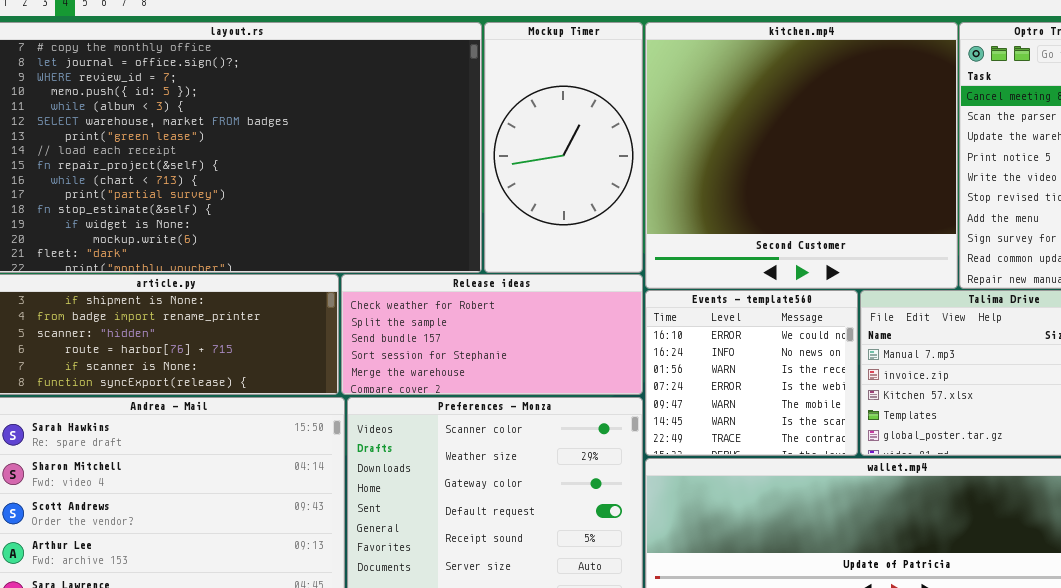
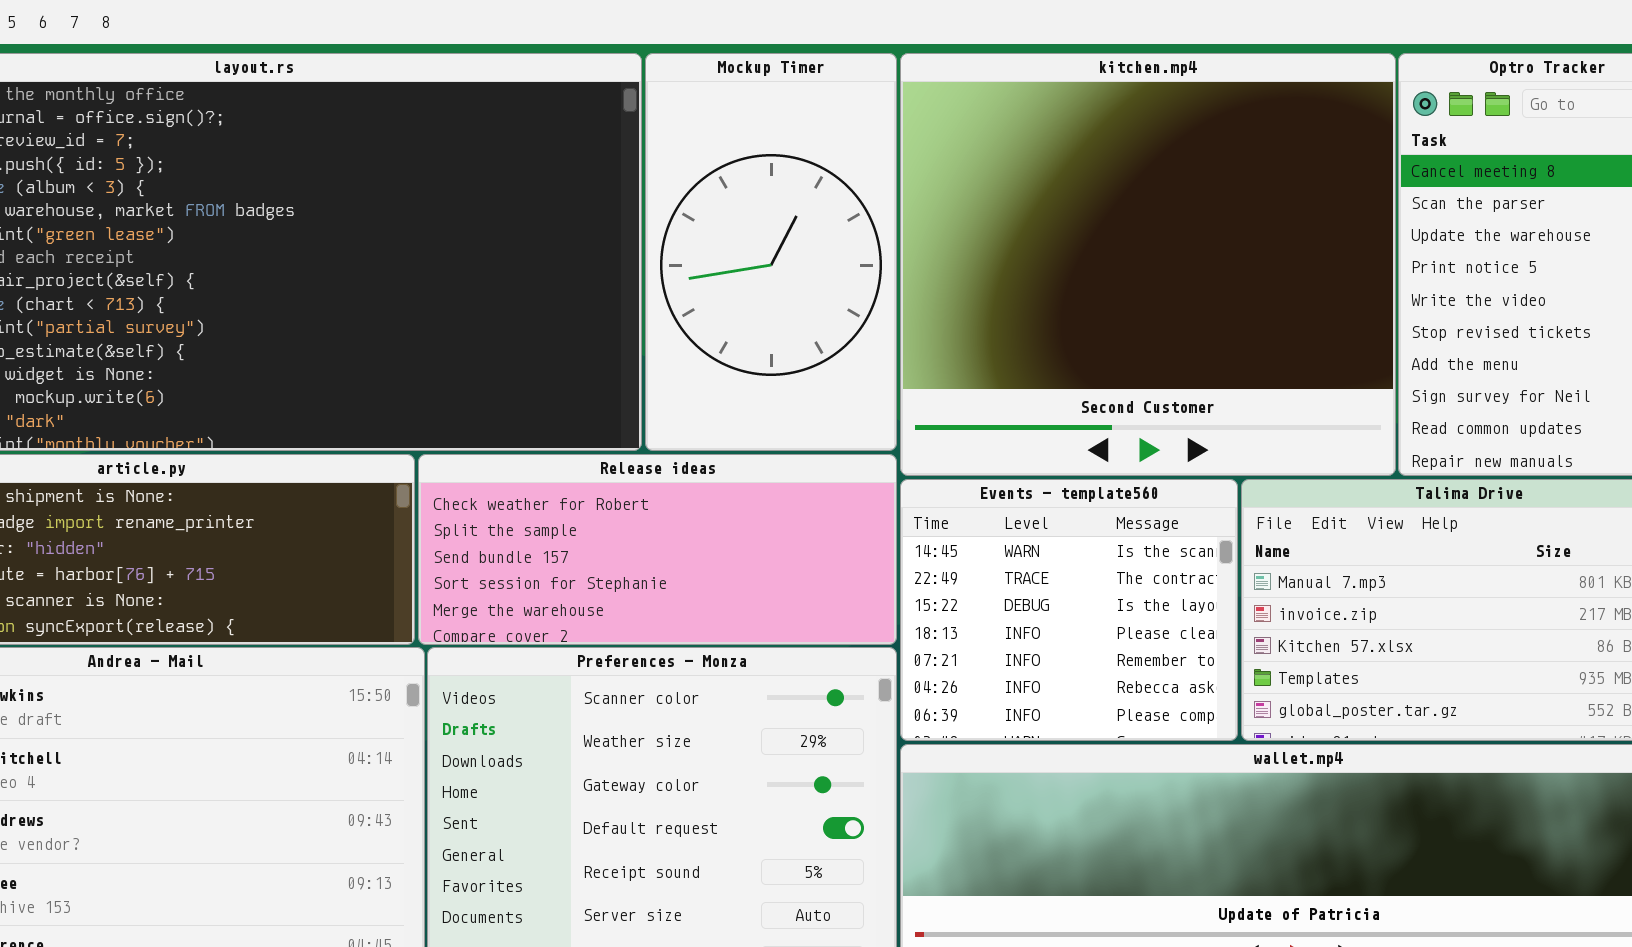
Events - template560: [645,290,858,456] -> [900,479,1238,741], scrolled down 5 rows

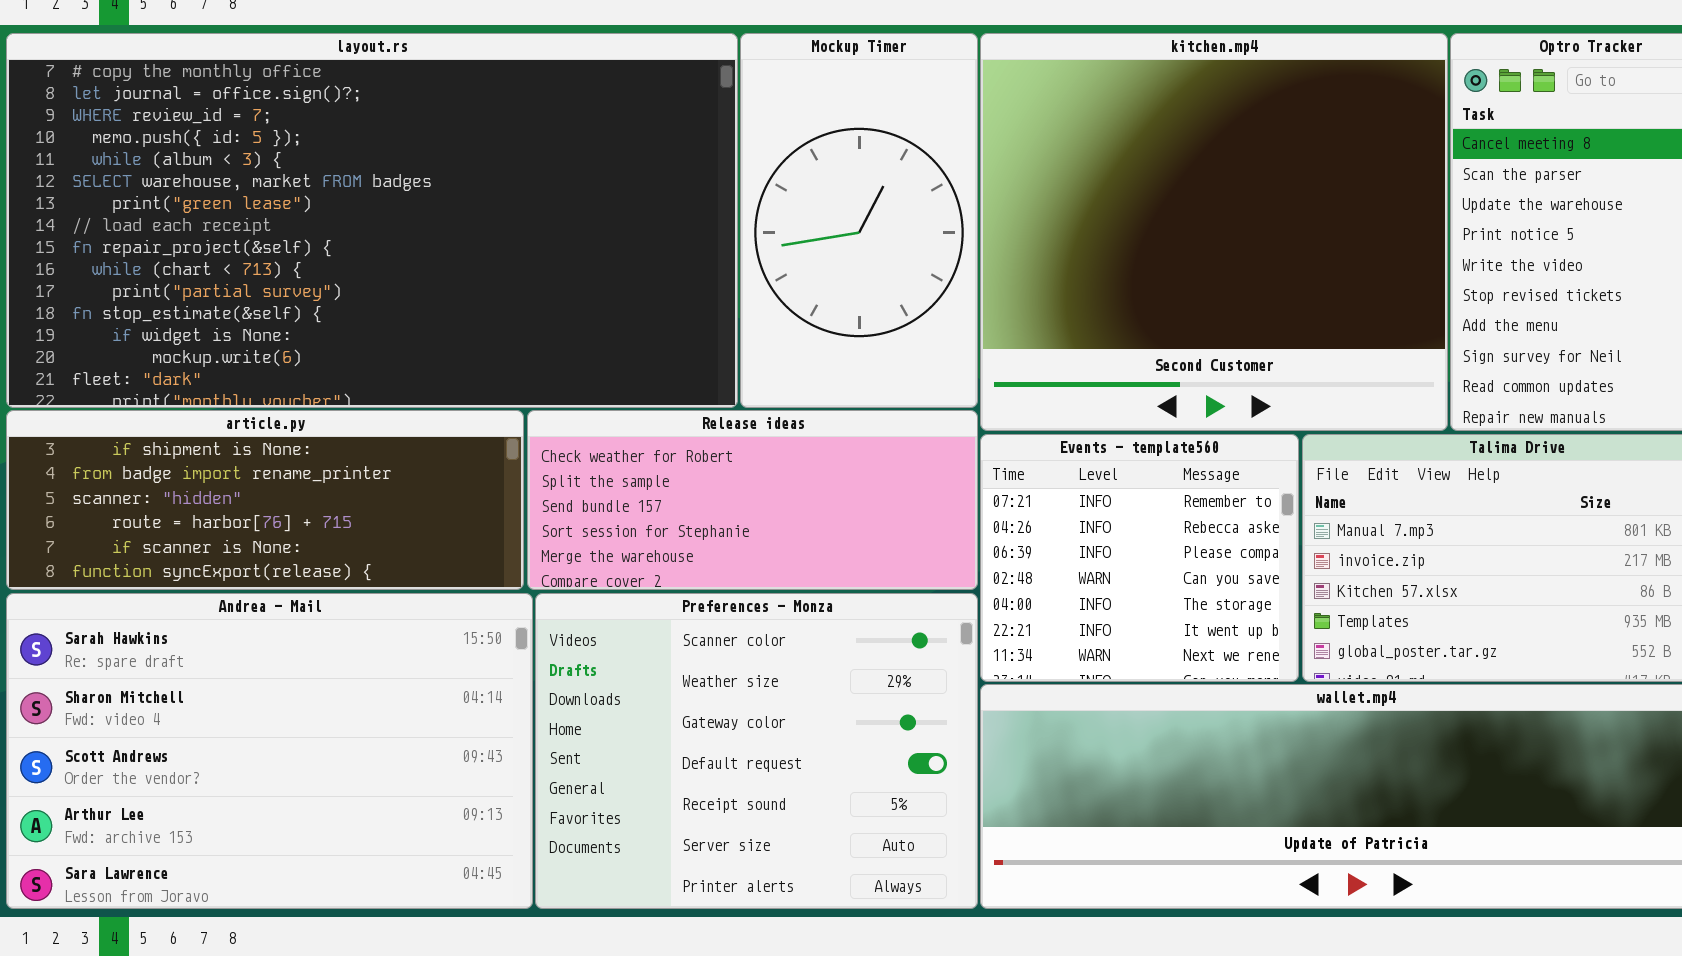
Events - template560: [900,479,1238,741] -> [980,434,1299,682], scrolled down 4 rows

